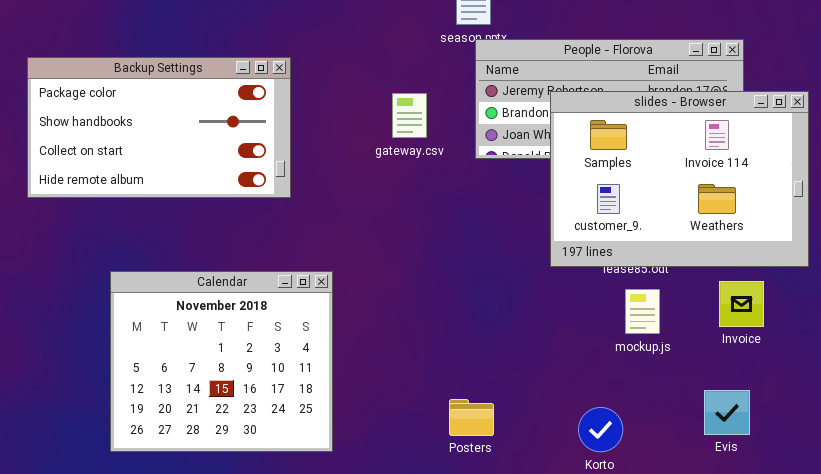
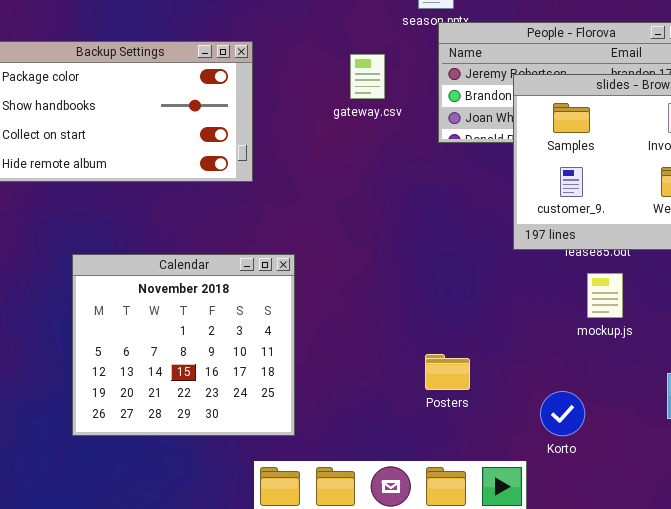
gateway.csv: [392,93,427,138] -> [350,54,385,99], moved
Posters: [449,399,494,436] -> [425,354,470,390], moved

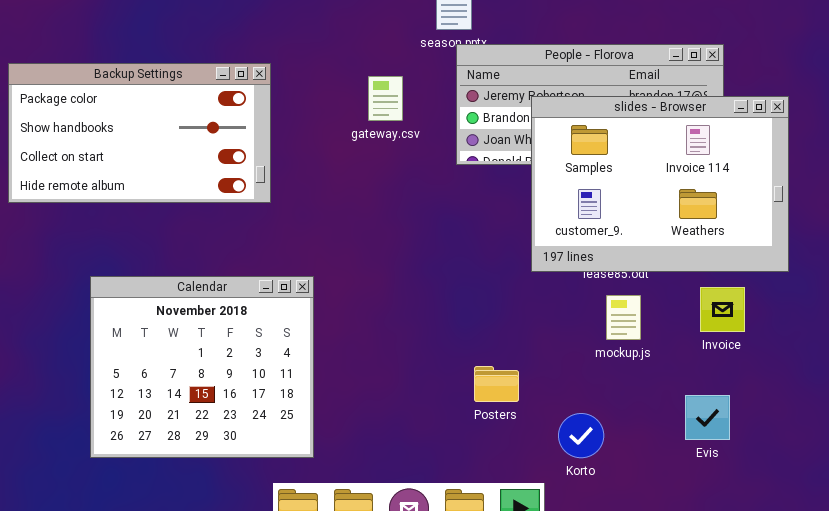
Posters: [425,354,470,390] -> [474,366,519,402], moved

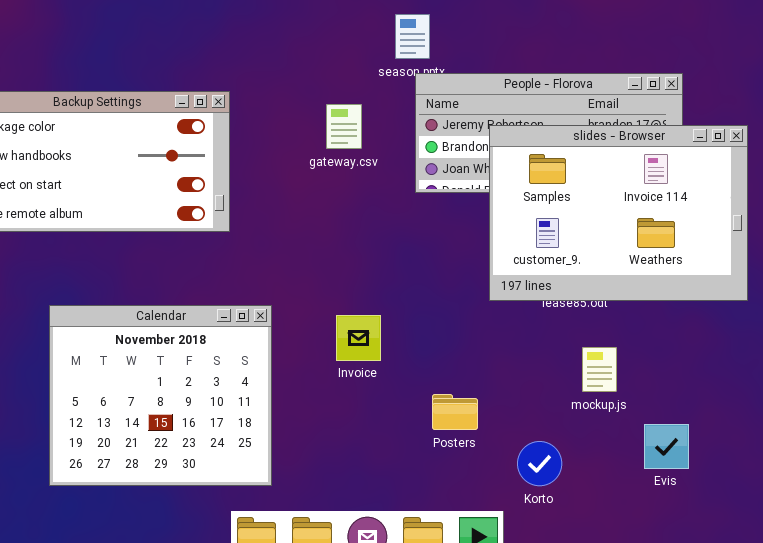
Invoice: [700,287,745,332] -> [336,315,381,361], moved
mockup.js: [606,295,641,340] -> [582,347,617,392], moved

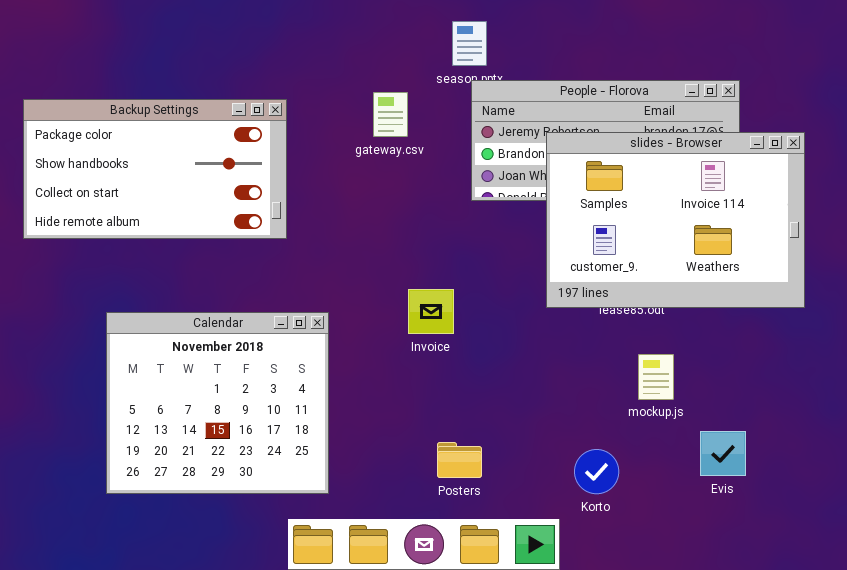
gateway.csv: [326,104,362,149] -> [373,92,408,137], moved
Invoice: [336,315,381,361] -> [408,289,454,334], moved
Posters: [432,394,478,430] -> [437,442,482,478], moved

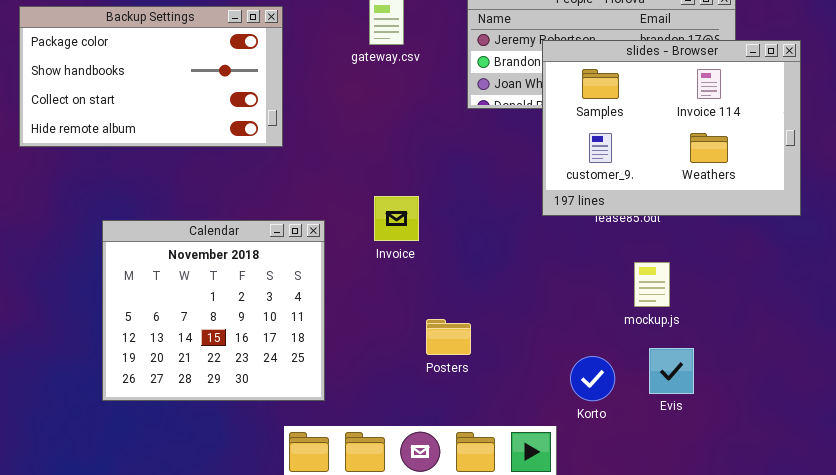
Invoice: [408,289,454,334] -> [374,196,419,241], moved
Evis: [700,431,746,476] -> [649,348,694,394], moved
Posters: [437,442,482,478] -> [426,319,471,355], moved

